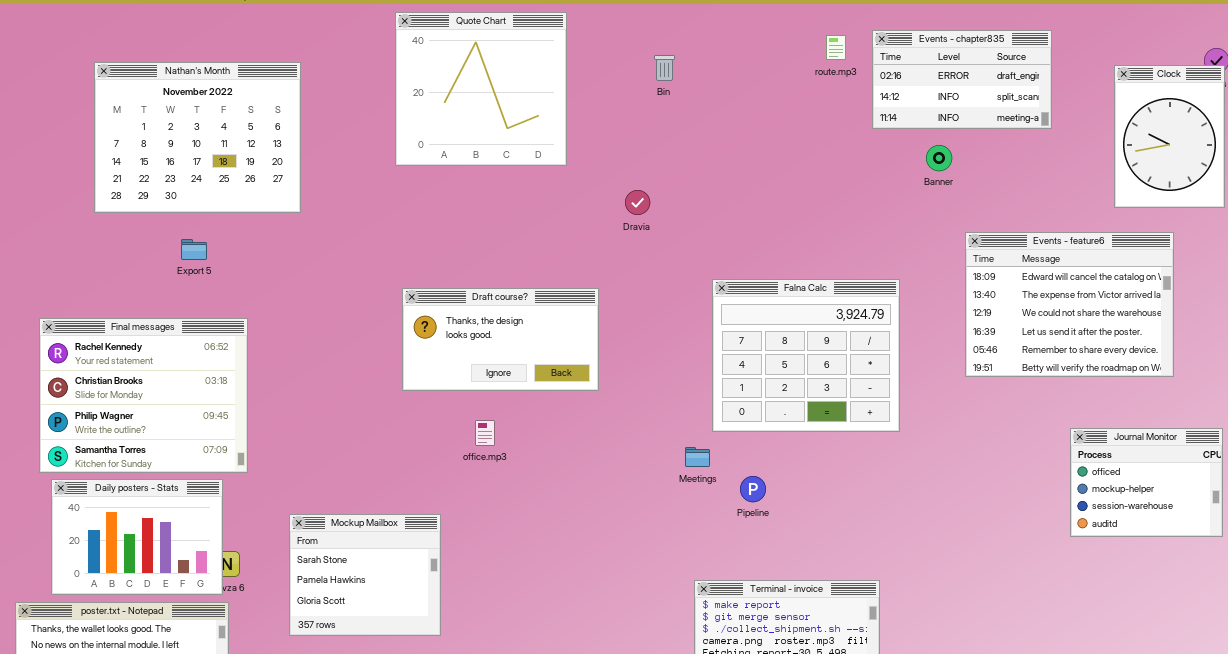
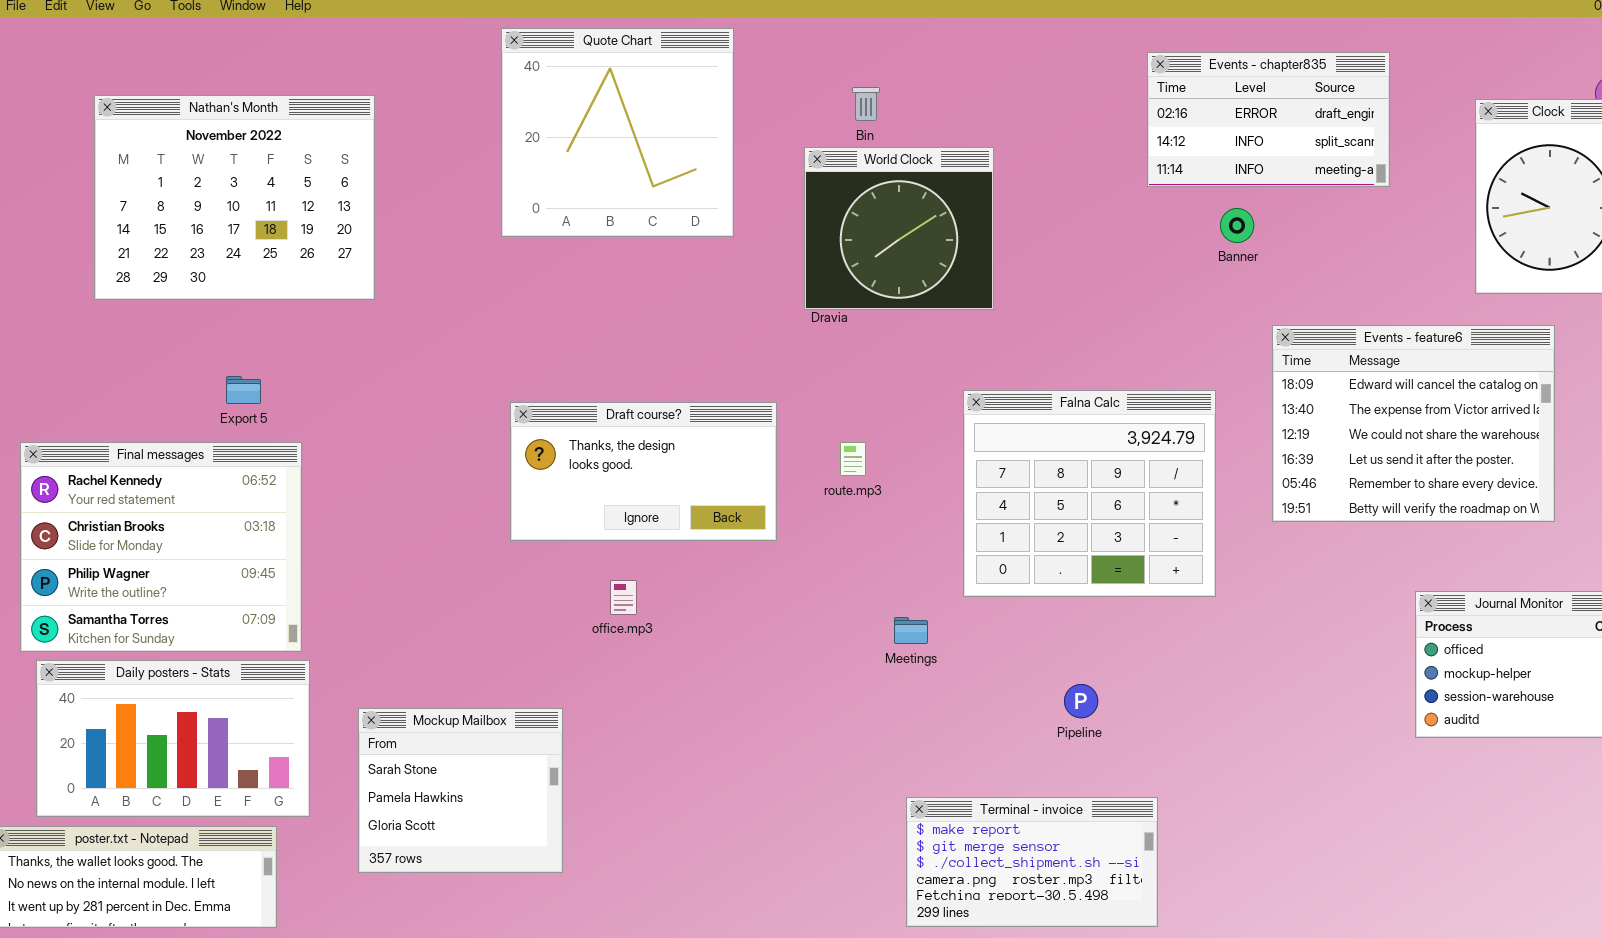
route.mp3: [826,35,846,60] -> [840,442,866,476], moved
World Clock: none -> [804,147,994,310], opened
Export 5: [181,239,207,260] -> [226,376,261,404], moved
Falna Calc: [712,279,900,432] -> [963,390,1216,597], moved
Pipeline: [740,476,766,502] -> [1064,684,1098,718], moved
Daily posters - Stats: [51,479,223,595] -> [36,660,310,817], resized

